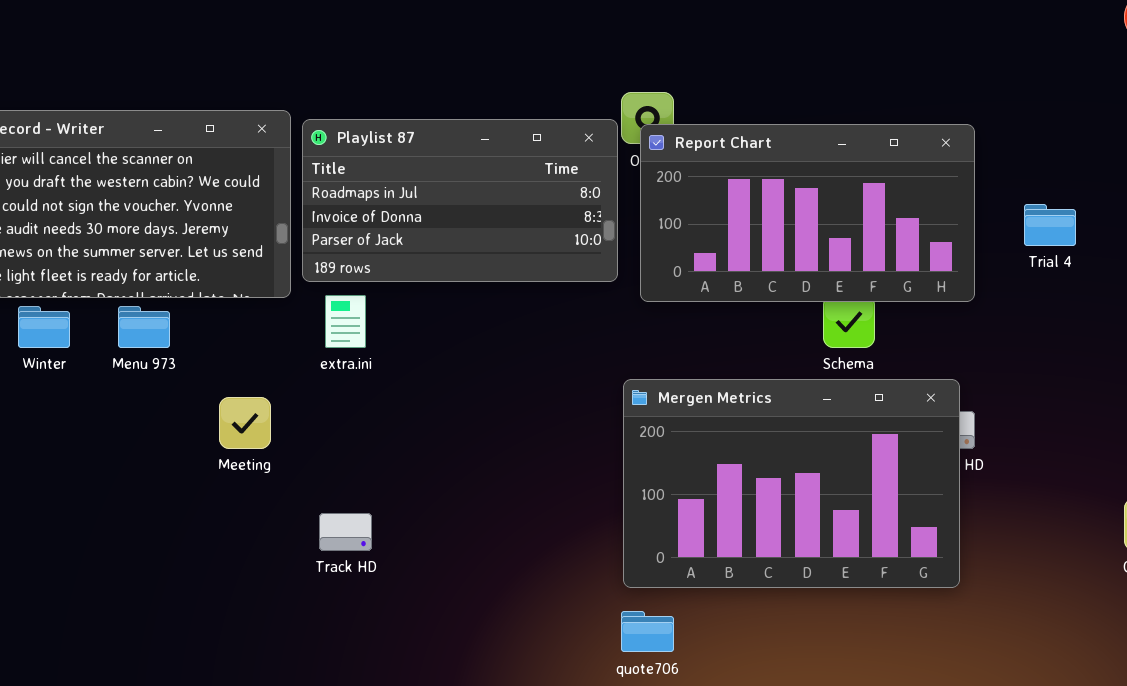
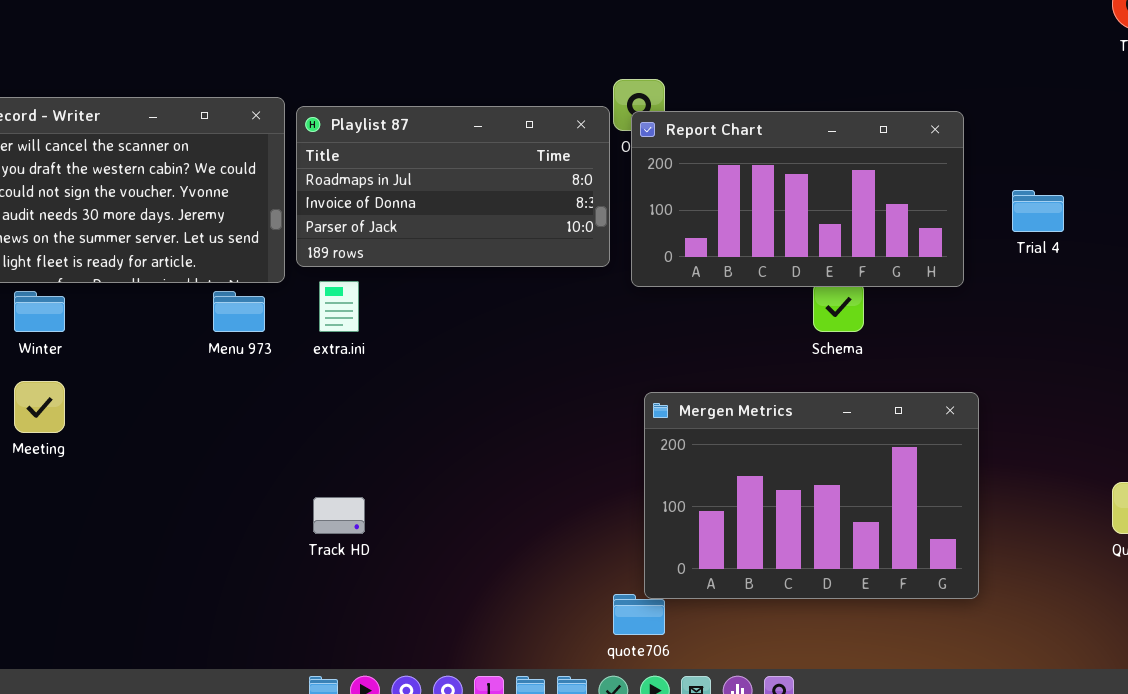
Menu 973: [118,306,170,348] -> [213,291,265,332], moved
Mergen Metrics: [623,379,960,588] -> [644,392,979,599], moved
Meeting: [219,397,271,449] -> [14,381,65,433], moved

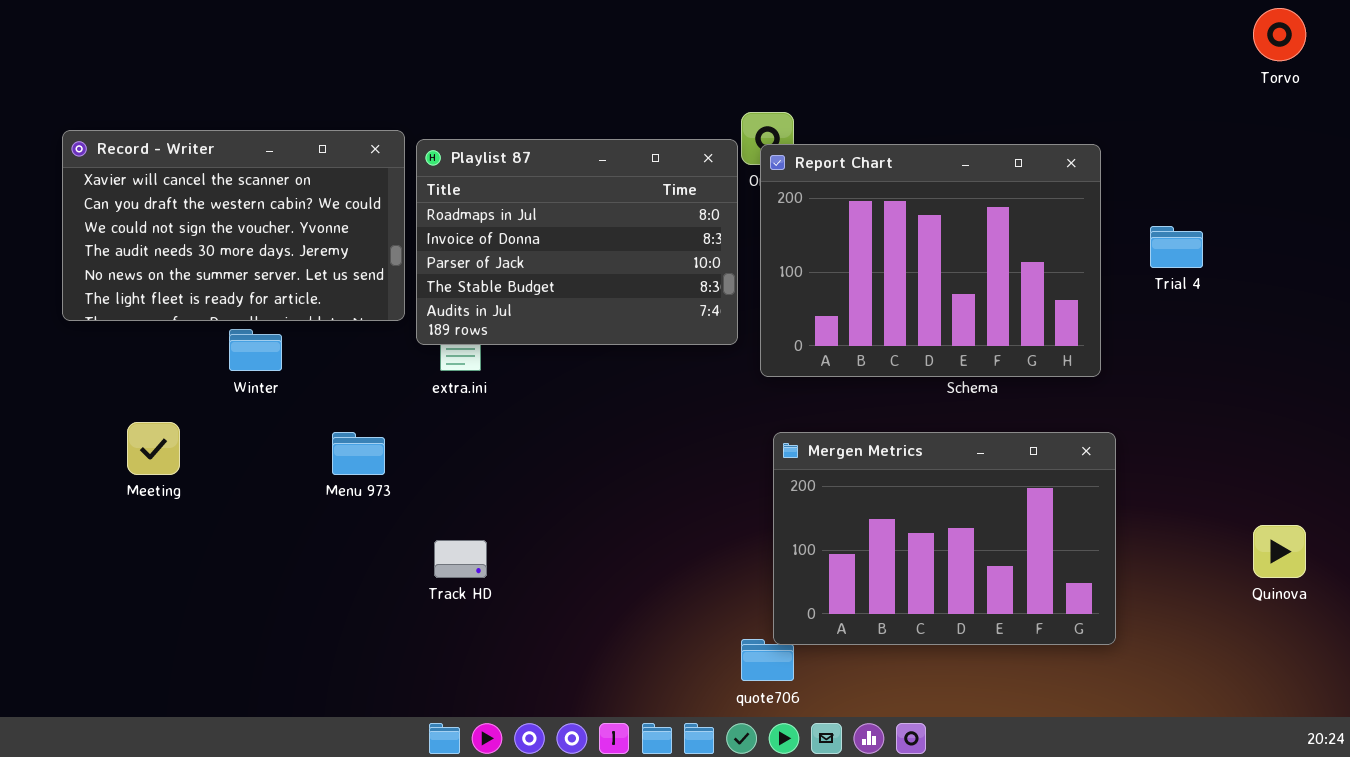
Playlist 87: [296,106,610,267] -> [416,139,738,345], resized
Report Chart: [631,111,964,287] -> [760,144,1101,377], resized
Winter: [14,291,65,332] -> [229,329,282,371], moved
Menu 973: [213,291,265,332] -> [332,432,385,475], moved

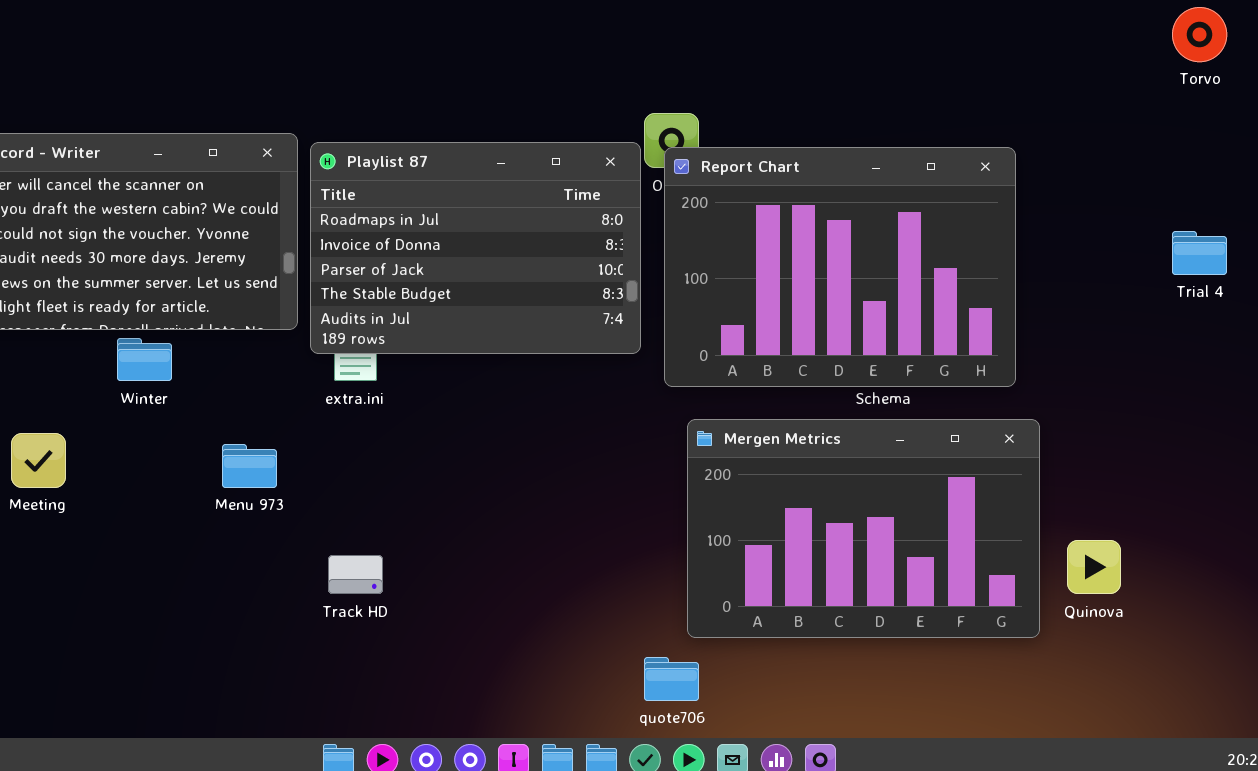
Trial 4: [1150,226,1203,268] -> [1172,231,1227,275], moved
Mergen Metrics: [773,432,1116,645] -> [687,419,1040,638], moved
Quinova: [1253,525,1306,578] -> [1067,540,1121,594], moved

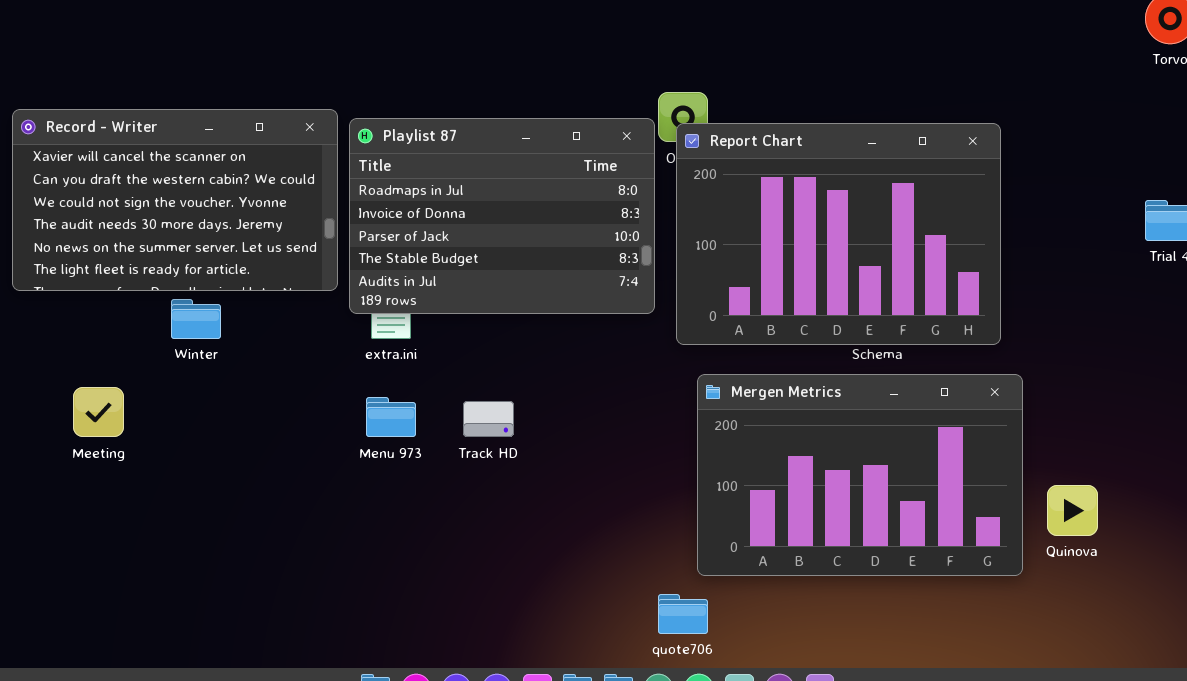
Menu 973: [222,444,277,488] -> [366,397,416,437], moved
Track HD: [328,555,383,594] -> [463,401,514,437], moved

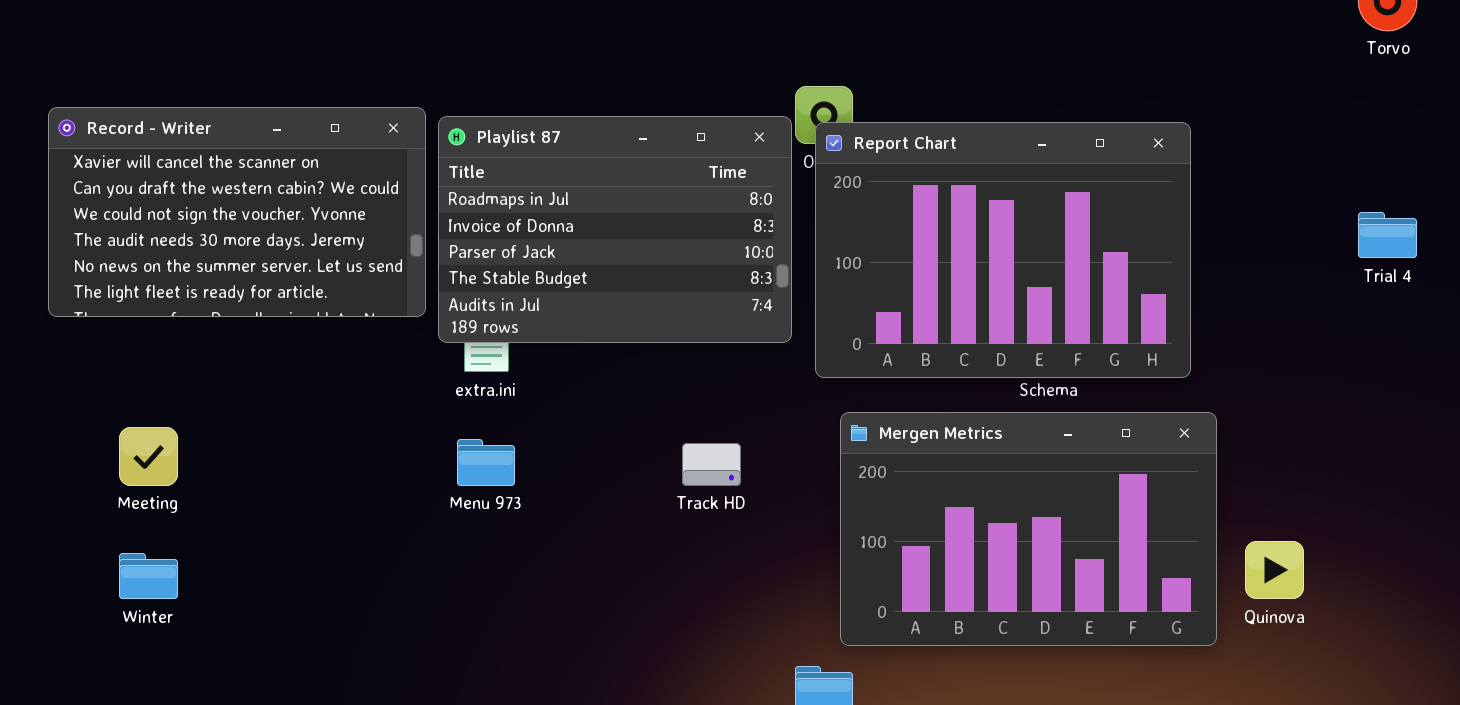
Winter: [171,299,221,339] -> [119,553,178,599], moved
Track HD: [463,401,514,437] -> [682,443,741,486], moved

